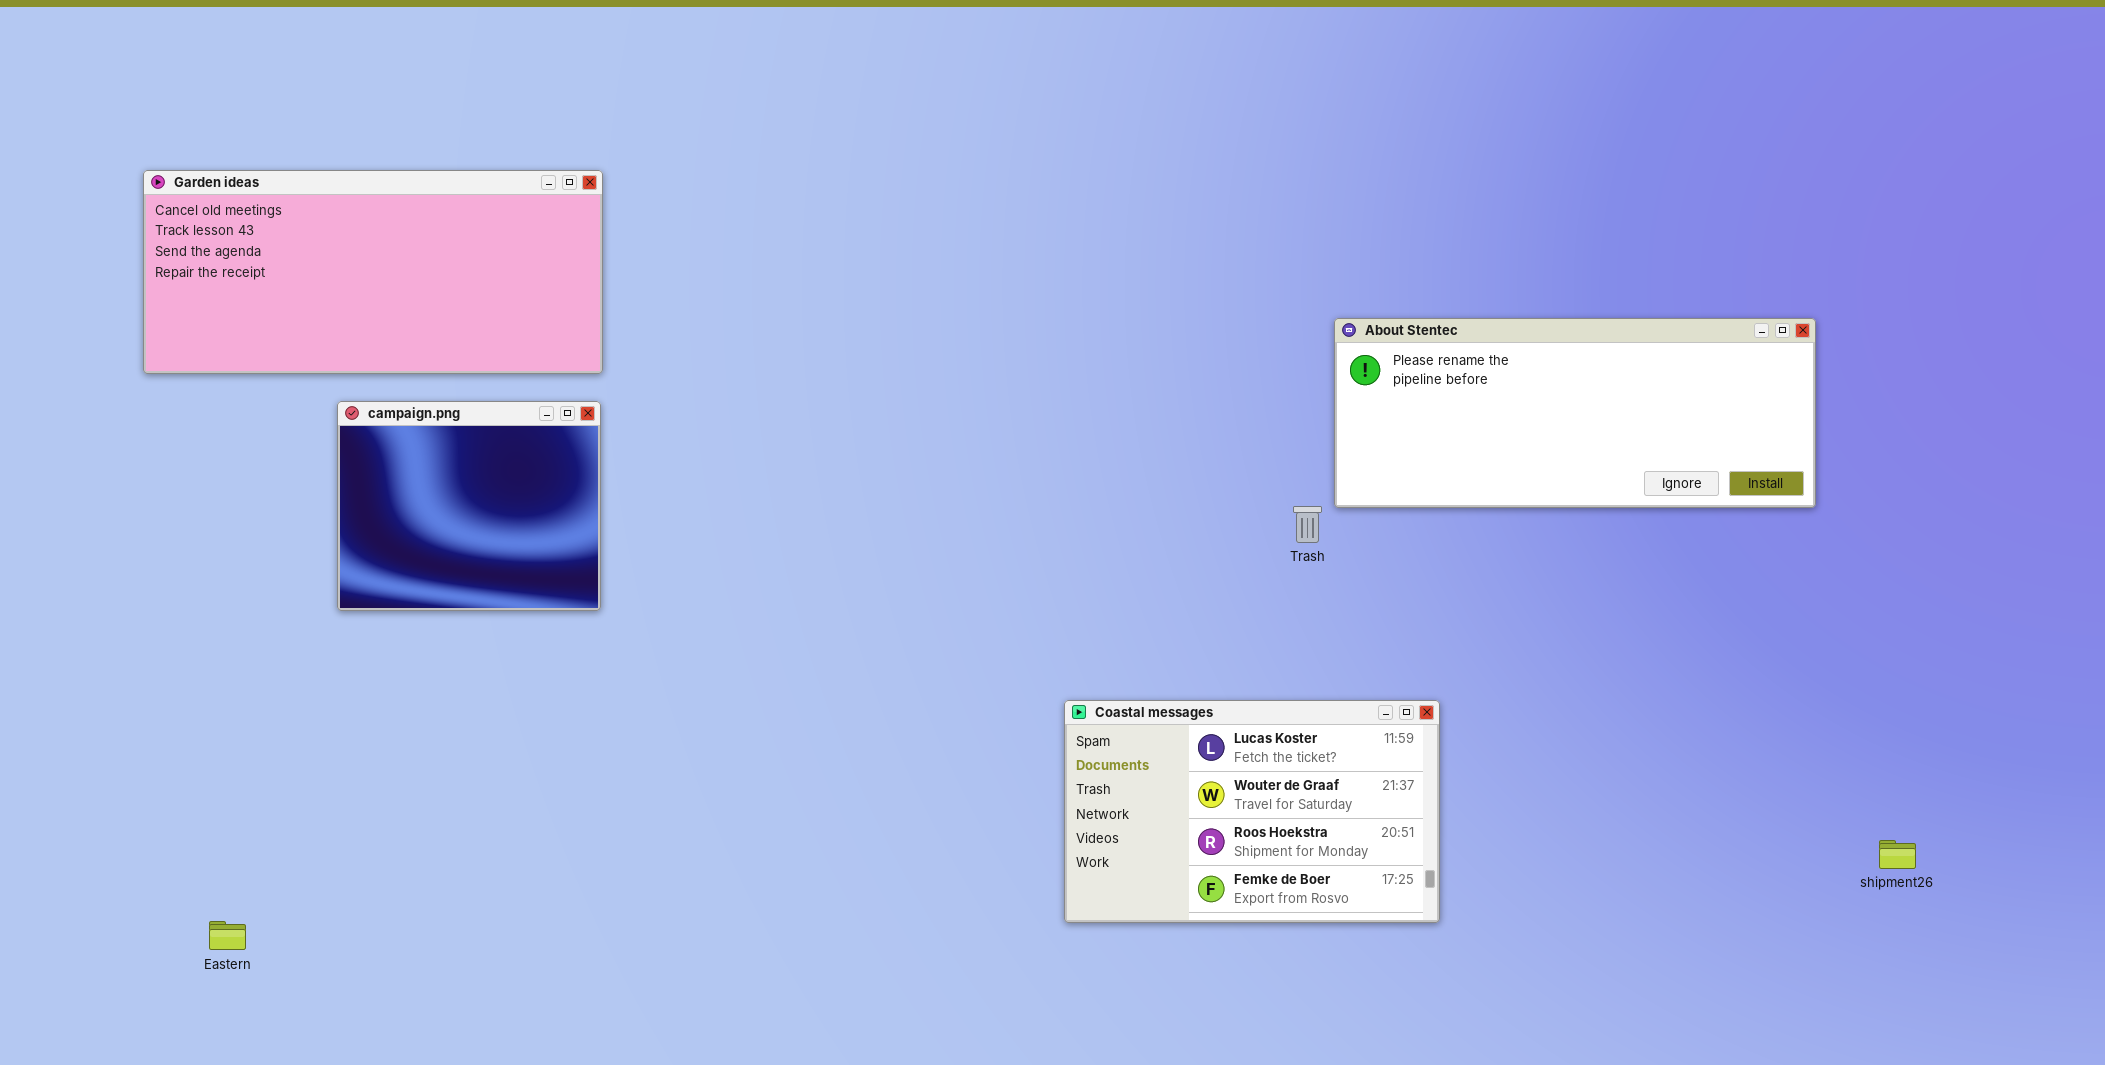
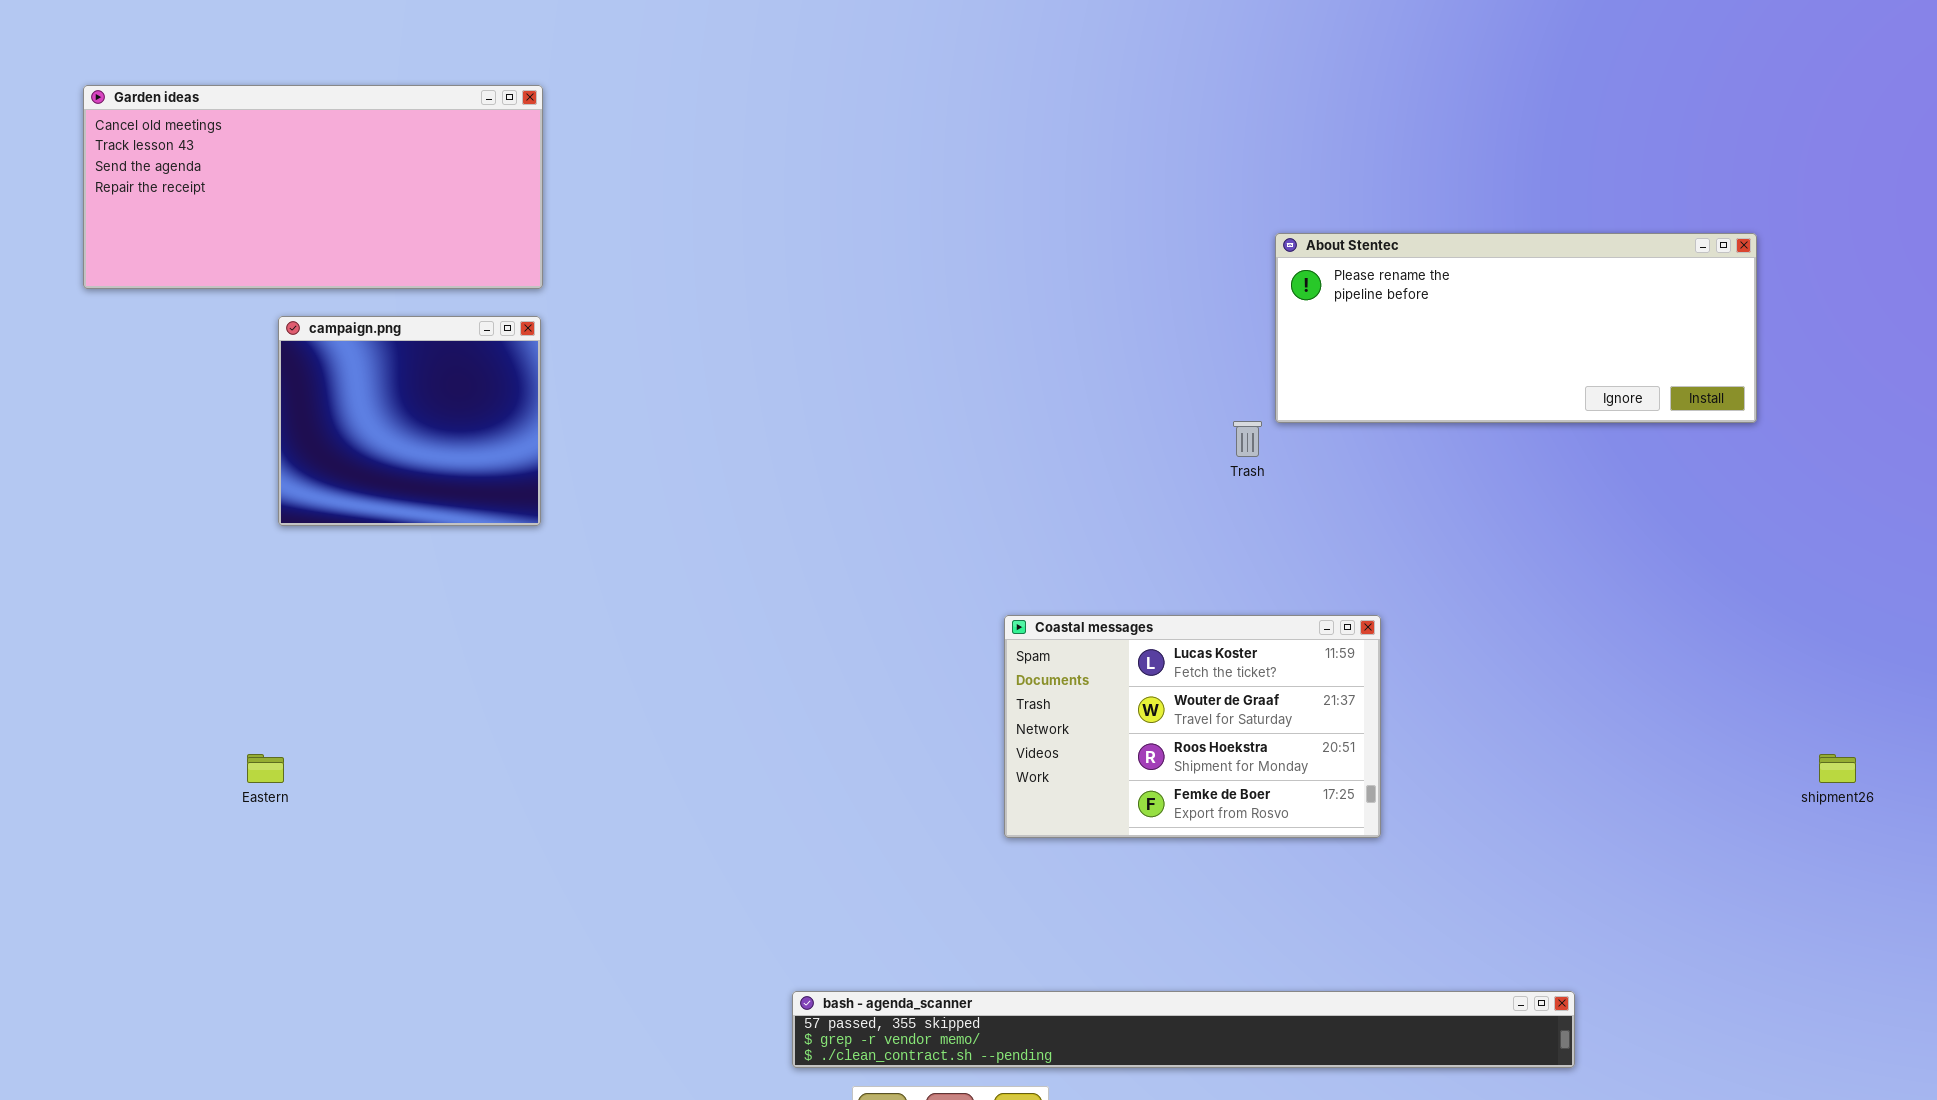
Eastern: [209,921,246,950] -> [247,754,284,783], moved

